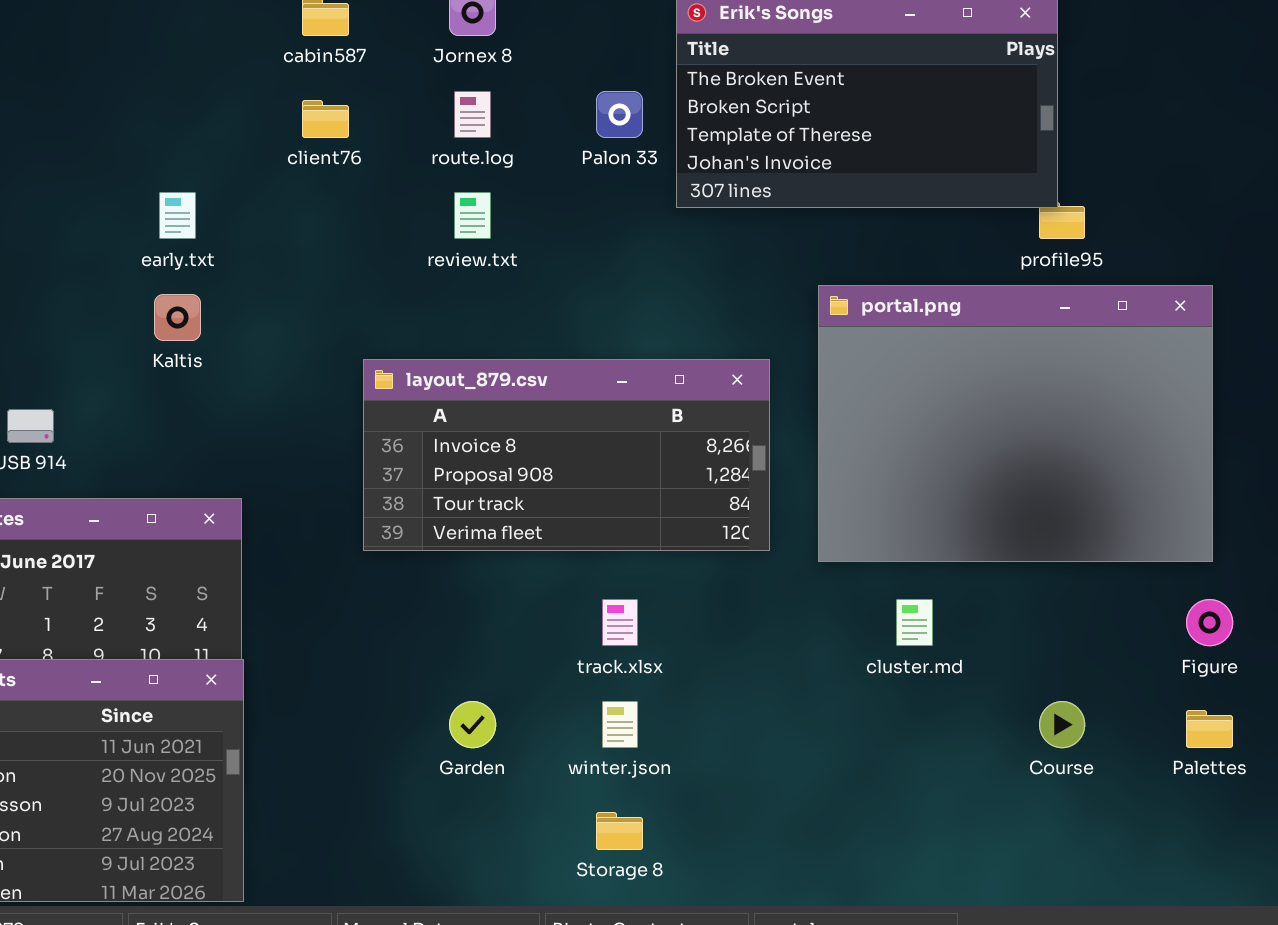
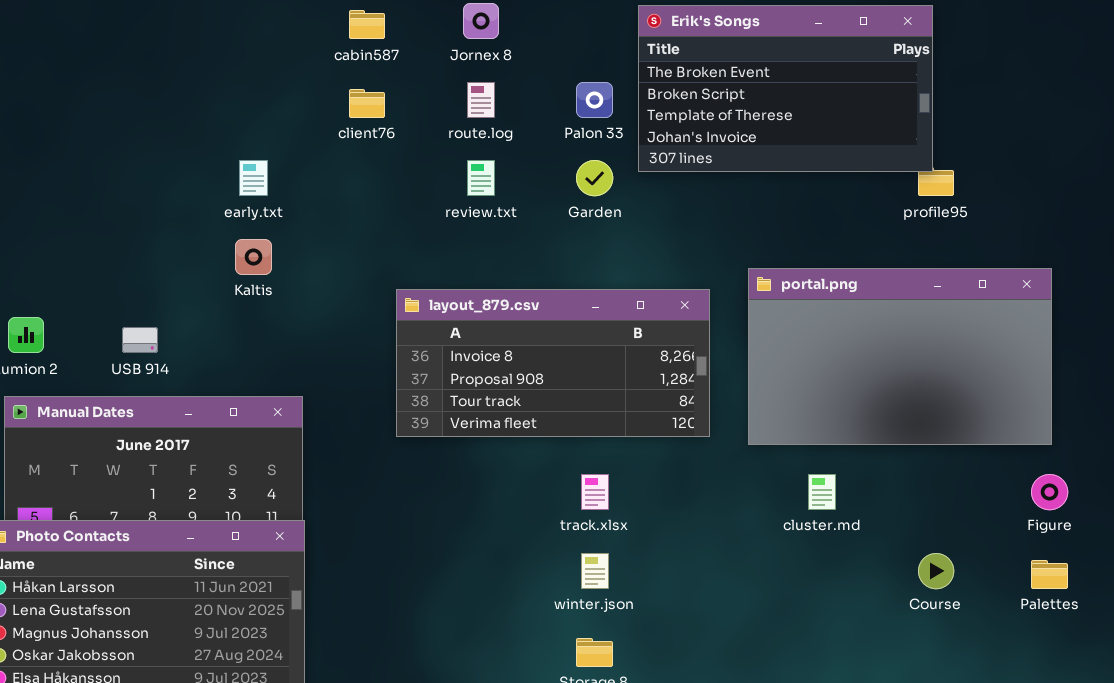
portal.png: [818,285,1213,562] -> [748,268,1052,445], resized
Garden: [449,701,496,748] -> [576,160,613,196], moved

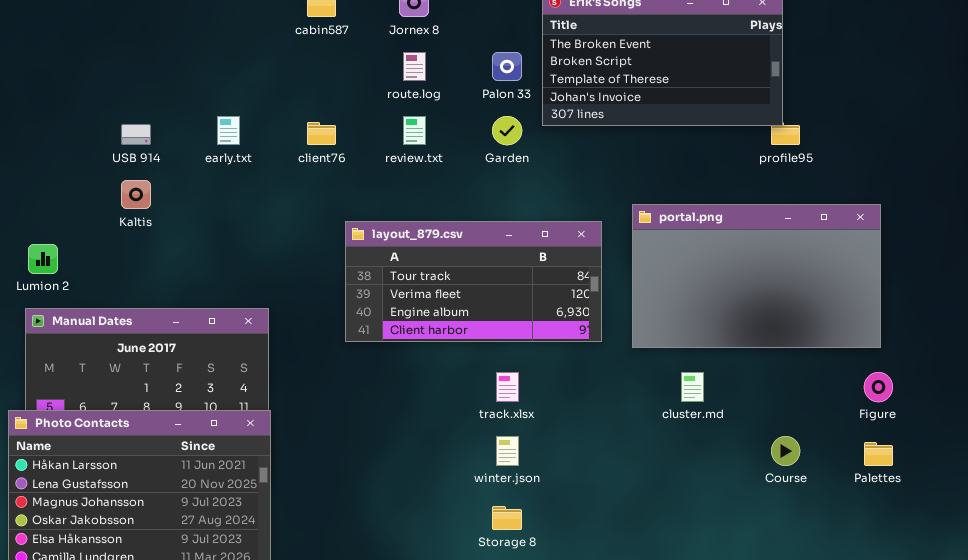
client76: [349,89,385,118] -> [307,122,336,145], moved
Kaltis: [235,239,272,275] -> [121,180,151,209], moved
layout_879.csv: [396,289,710,437] -> [345,221,602,342], scrolled down 2 rows
USB 914: [122,327,158,353] -> [121,124,151,145], moved

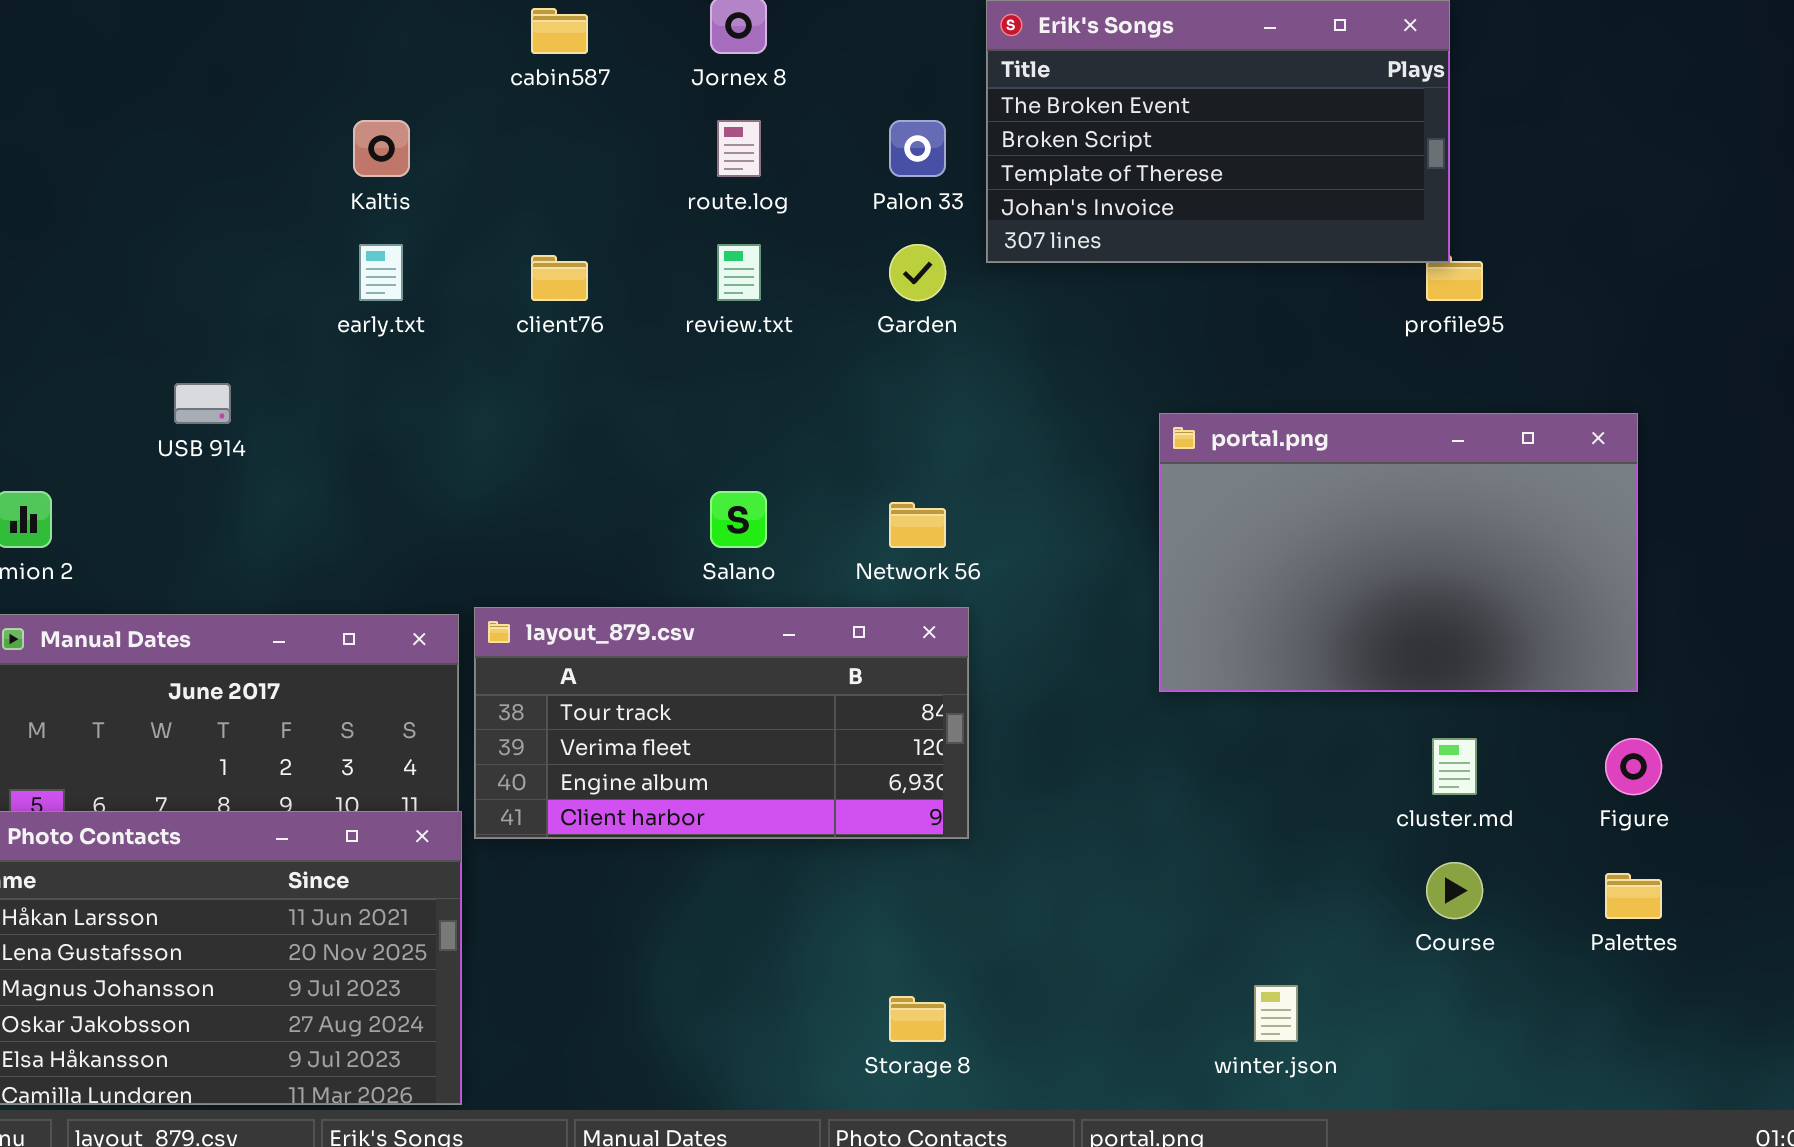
USB 914: [121,124,151,145] -> [174,383,231,424], moved
Kaltis: [121,180,151,209] -> [353,120,410,177], moved
layout_879.csv: [345,221,602,342] -> [474,607,969,839], moved
cluster.md: [681,372,704,402] -> [1432,738,1477,795], moved
winter.json: [496,436,519,466] -> [1254,985,1298,1042], moved

